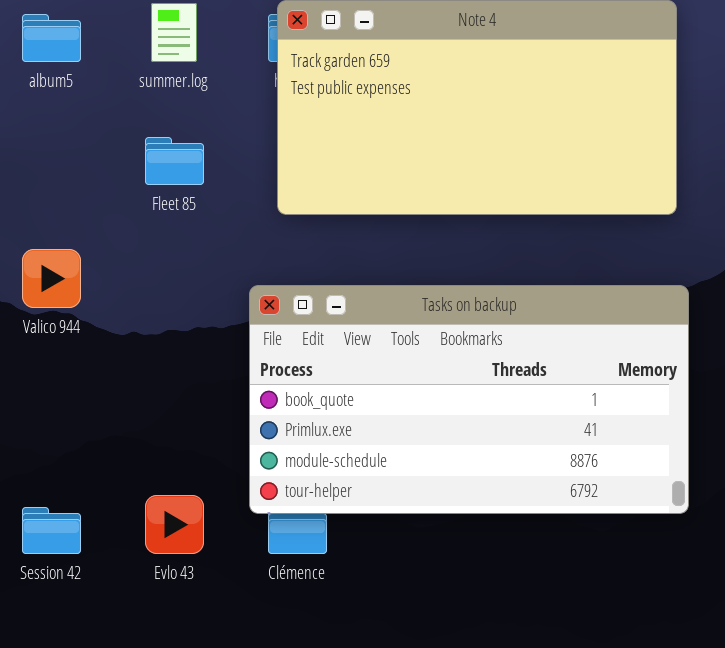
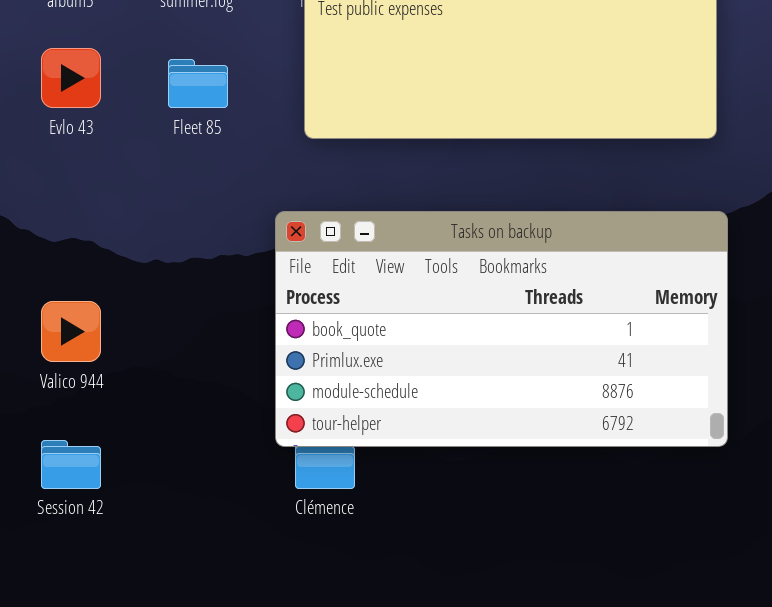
Valico 944: [22,249,81,308] -> [41,301,101,362], moved
Evlo 43: [145,495,204,554] -> [41,48,101,108], moved

